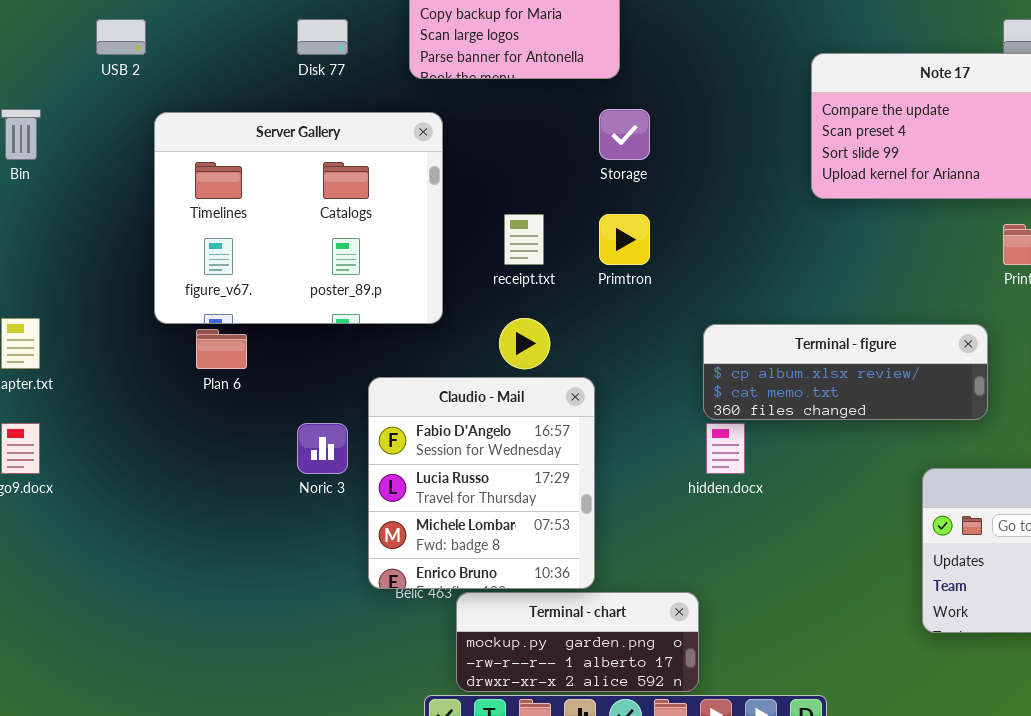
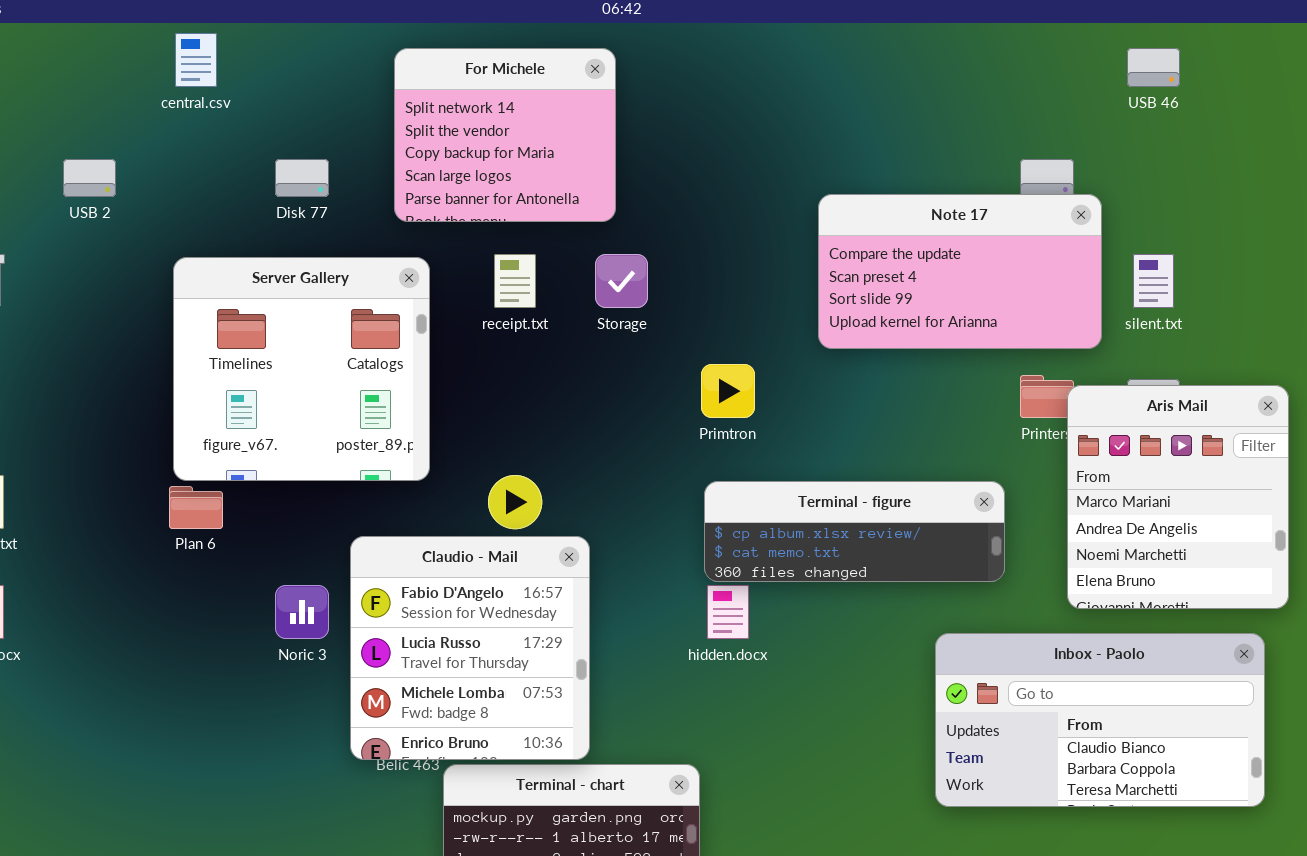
Server Gallery: [154,112,443,324] -> [173,257,430,481], resized
receipt.txt: [504,214,544,265] -> [494,254,536,308], moved
Primtron: [599,214,650,265] -> [701,364,755,418], moved

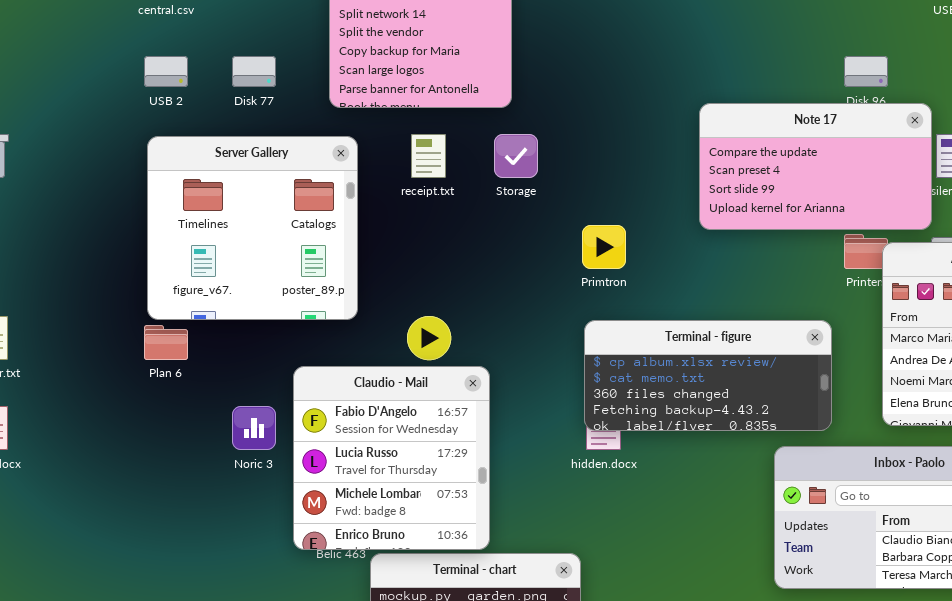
USB 2: [63,159,116,197] -> [144,56,188,87], moved
Note 17: [818,194,1102,349] -> [699,103,932,230], moved
Terminal - figure: [704,481,1005,582] -> [584,320,832,431], resized

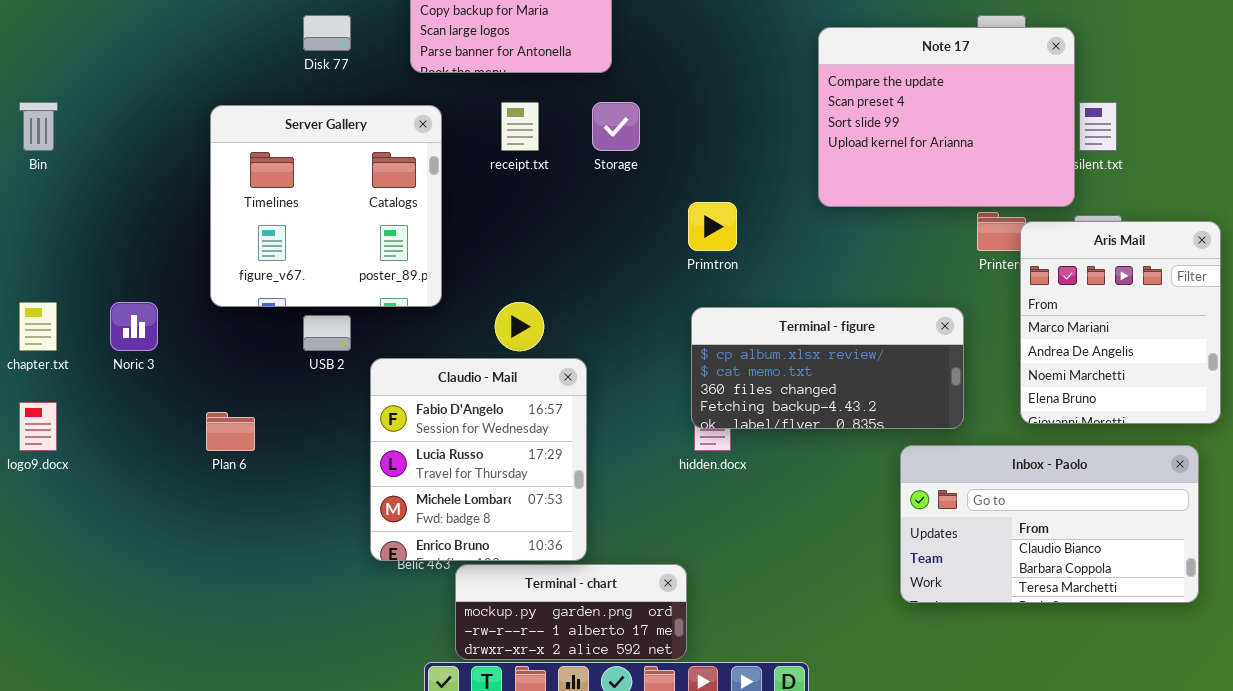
USB 2: [144,56,188,87] -> [303,315,351,351], moved
Note 17: [699,103,932,230] -> [818,27,1075,207], resized
Plan 6: [144,325,188,360] -> [206,412,255,451], moved
Noric 3: [232,406,276,450] -> [110,302,158,351], moved

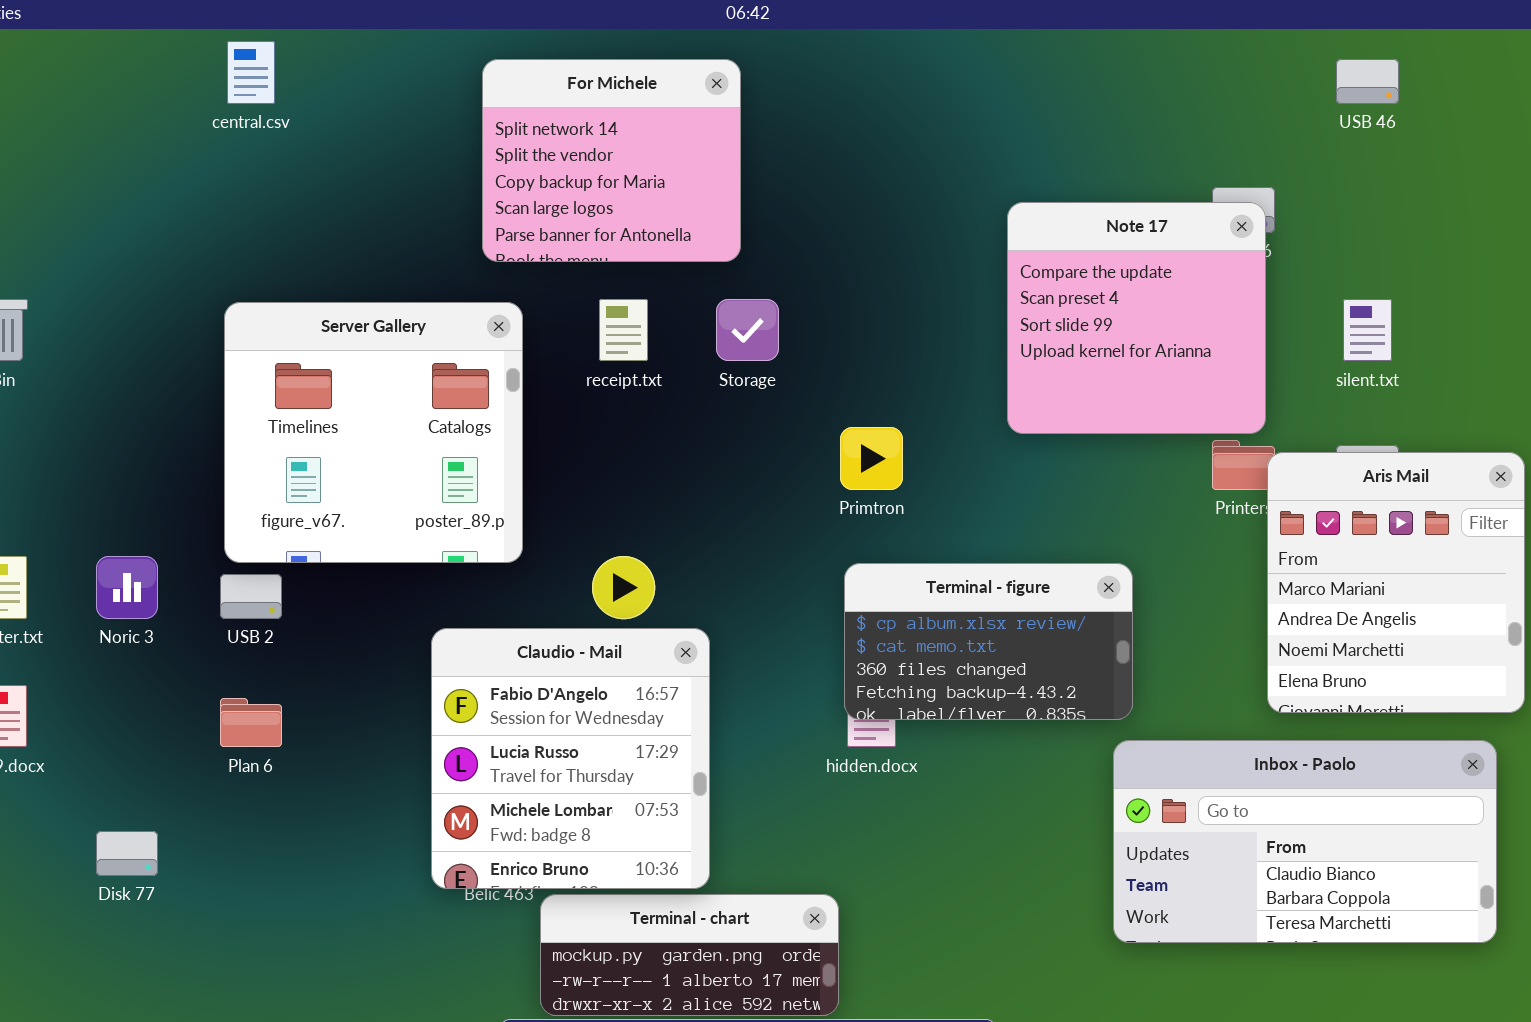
Disk 77: [303,15,351,51] -> [96,831,158,876], moved
Note 17: [818,27,1075,207] -> [1007,202,1266,434], resized
Terminal - figure: [691,307,964,429] -> [844,563,1133,720], resized
USB 2: [303,315,351,351] -> [220,574,282,619], moved

